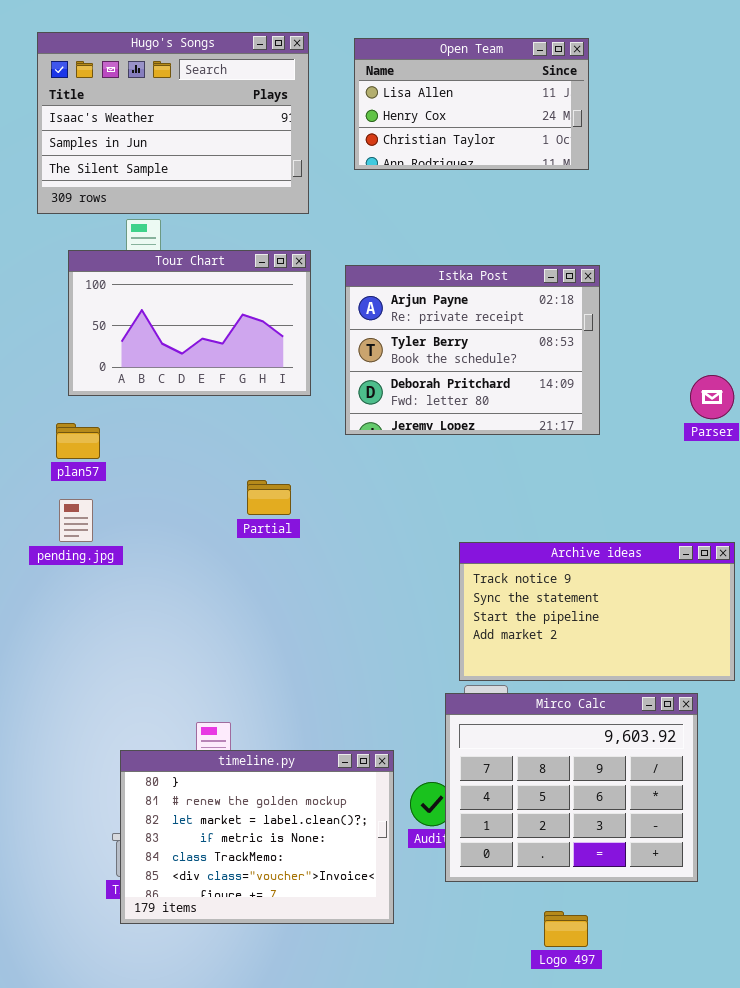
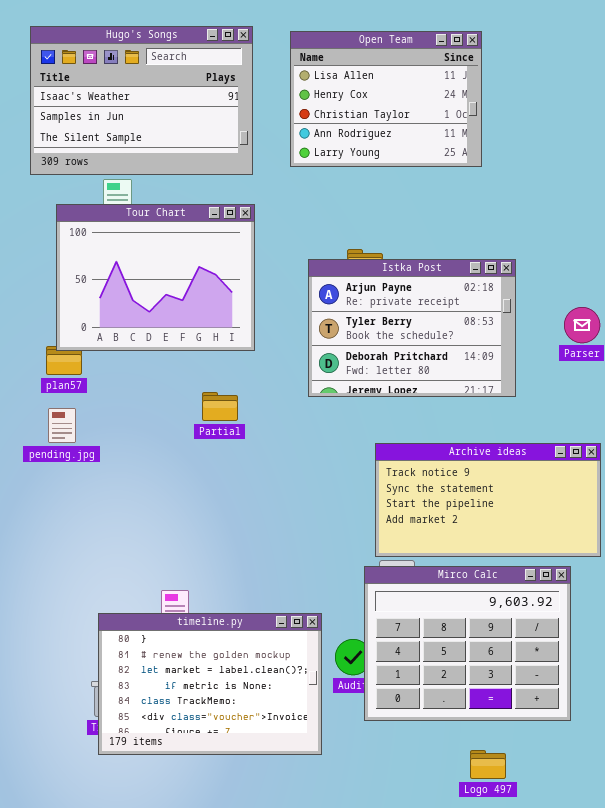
Open Team: [354,38,589,170] -> [290,31,482,167], resized
Tour Chart: [68,250,311,396] -> [56,204,255,351], resized
Istka Post: [345,265,600,435] -> [308,259,516,397], moved
Logo 497: [544,911,588,947] -> [470,750,506,779], moved

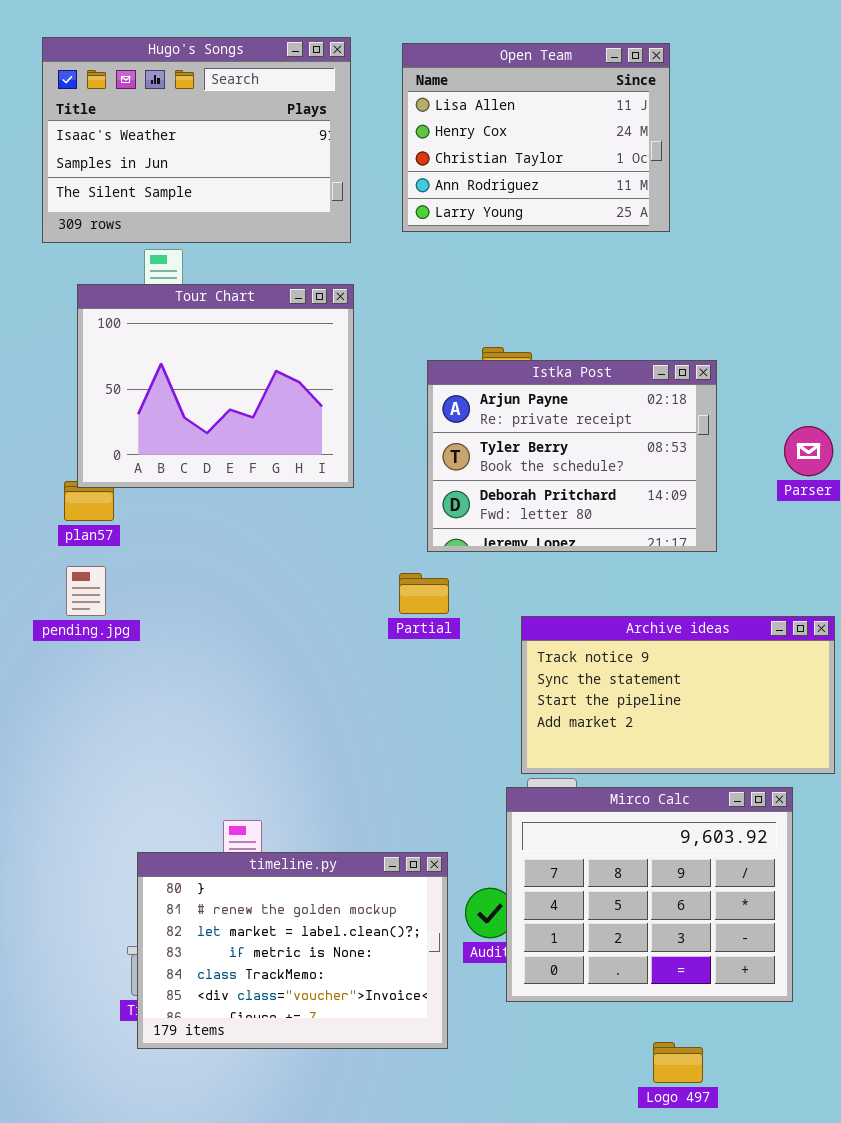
Partial: [202,392,238,421] -> [399,573,449,614], moved

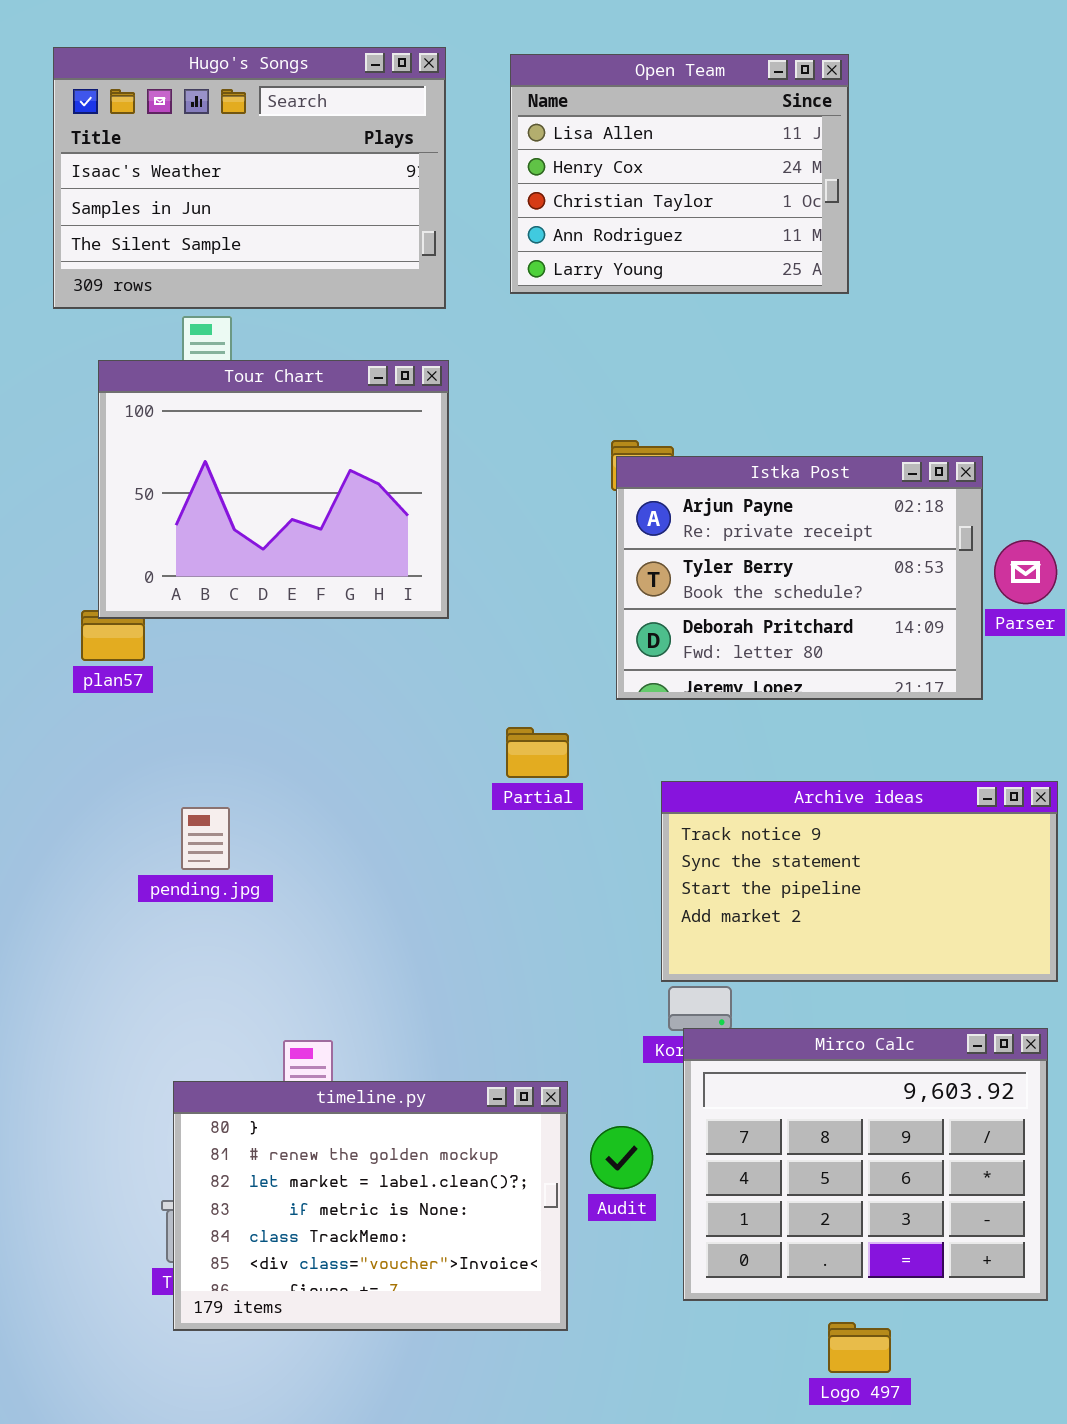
Istka Post: [427,360,717,552] -> [616,456,983,700], moved
pending.jpg: [66,566,106,616] -> [181,807,230,870], moved
Mirco Calc: [506,787,793,1002] -> [683,1028,1048,1301], moved

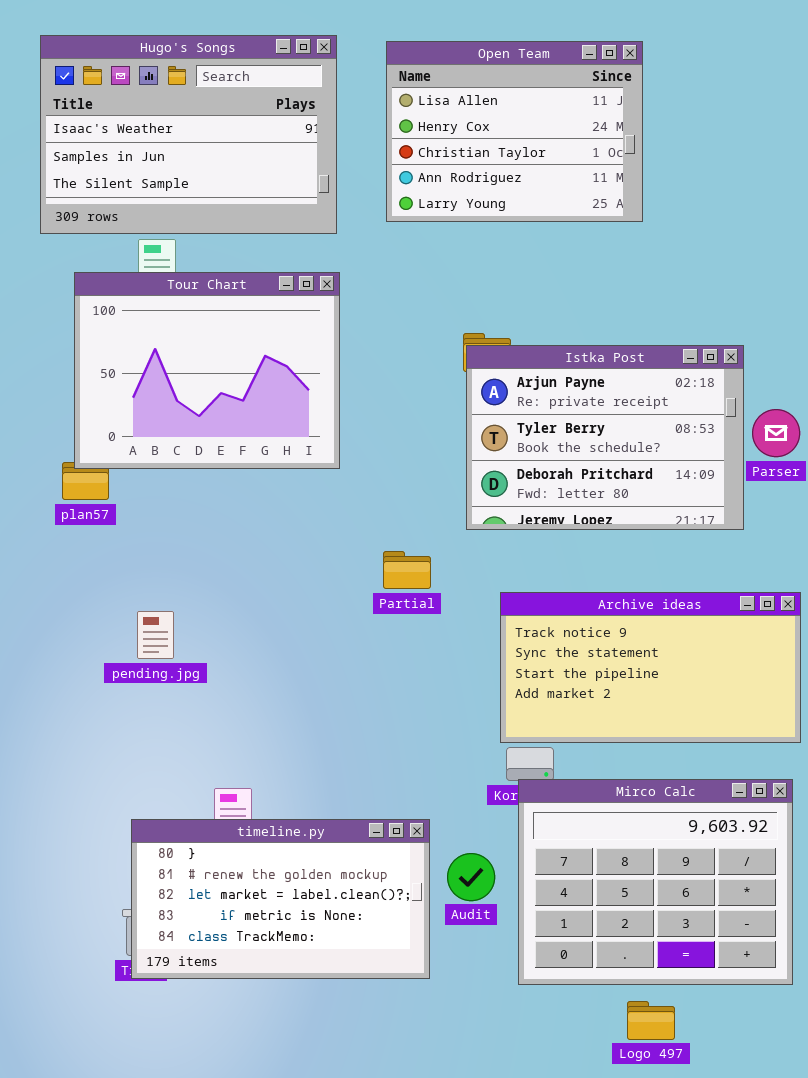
timeline.py: [173,1081,568,1331] -> [131,819,430,979], resized

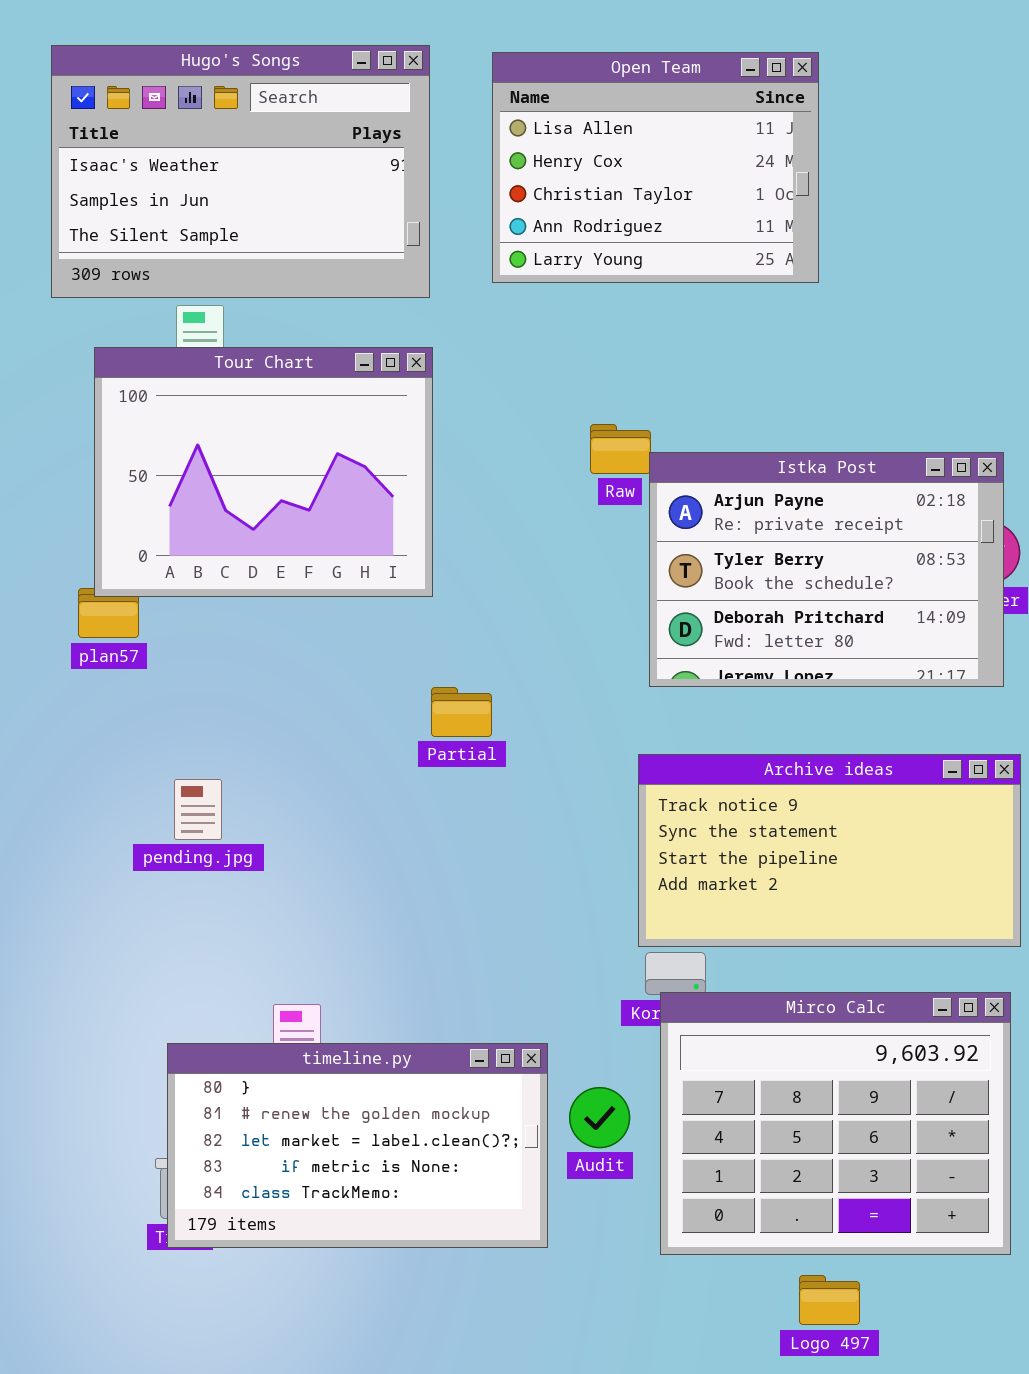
Istka Post: [466,345,744,530] -> [649,452,1004,687], moved
Partial: [383,551,431,589] -> [431,687,492,737], moved

